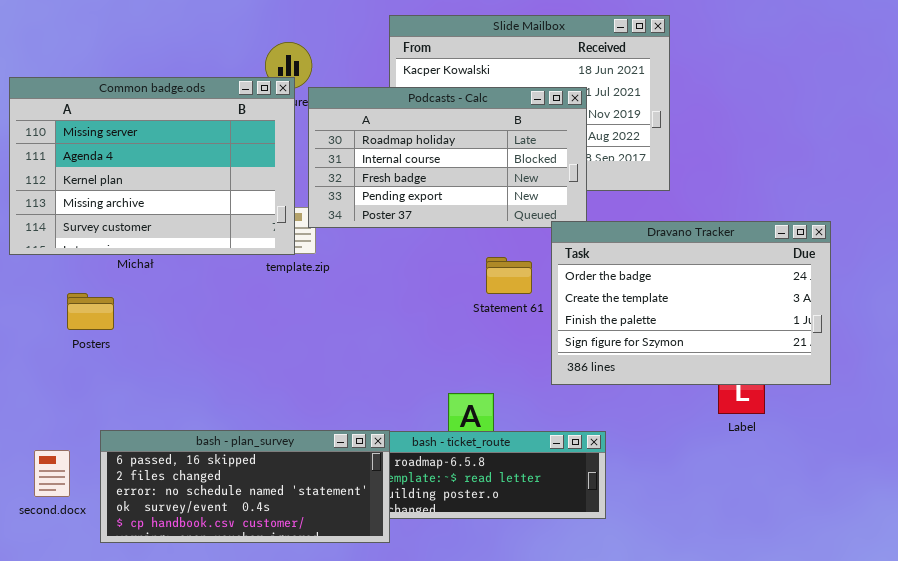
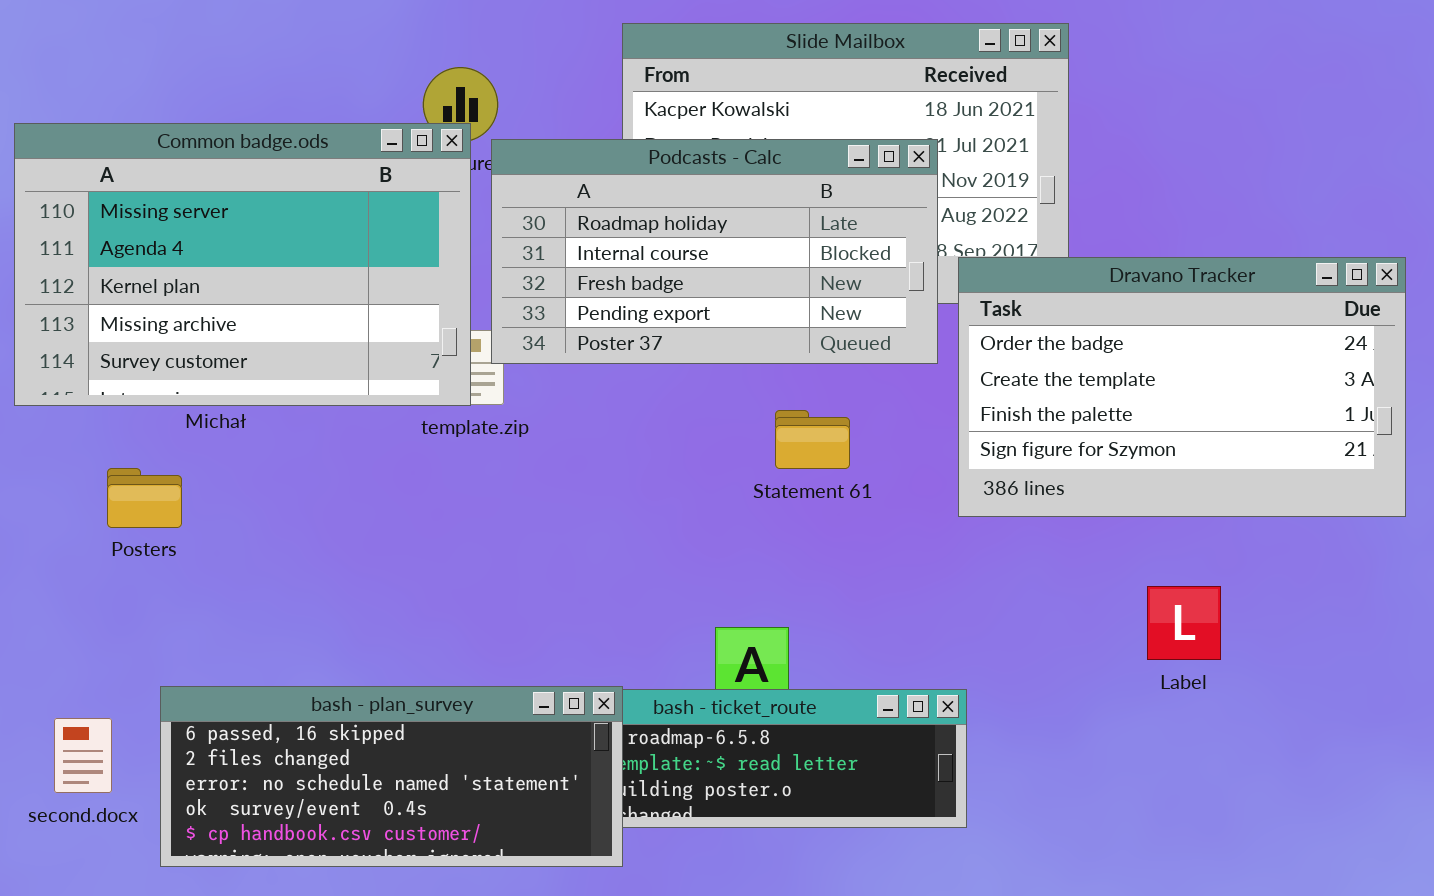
Dravano Tracker: [551,221,831,385] -> [958,257,1406,517], moved

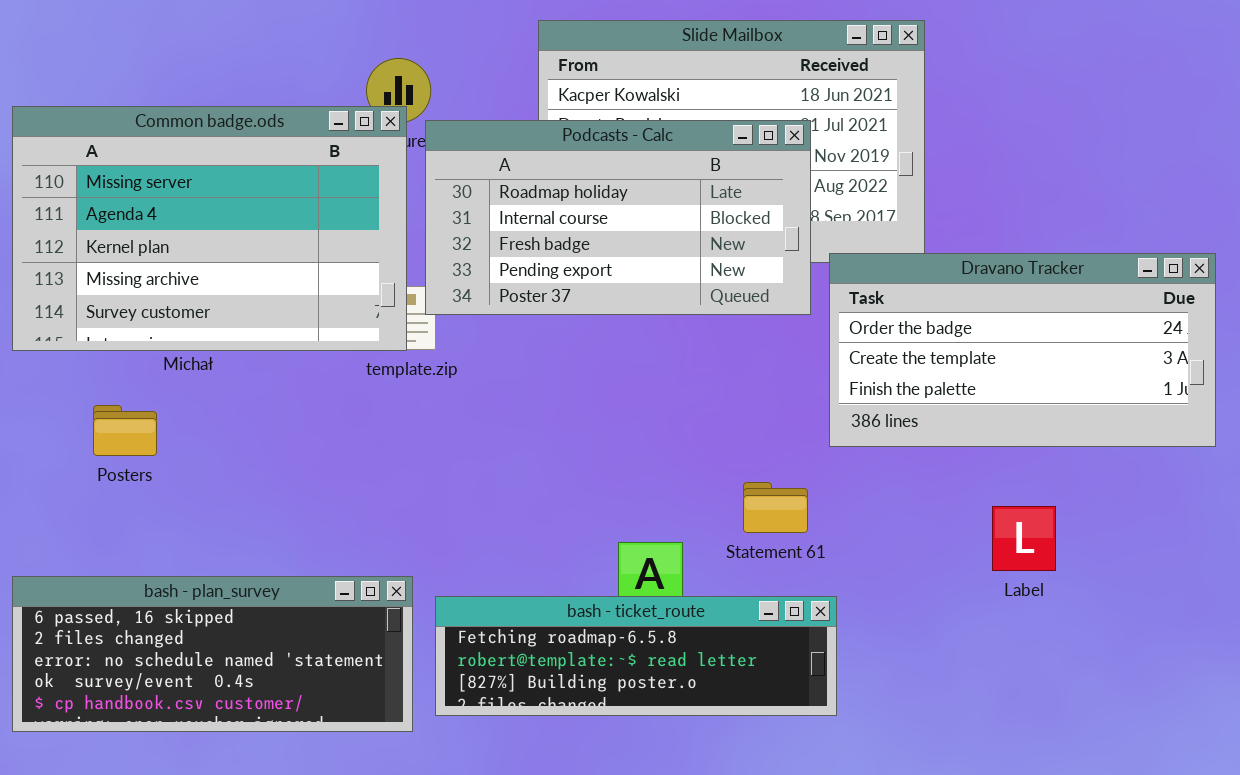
Dravano Tracker: [958,257,1406,517] -> [829,253,1216,447], resized
Statement 61: [775,410,850,469] -> [743,482,808,533], moved
bash - plan_survey: [160,686,623,867] -> [12,576,413,732], moved

